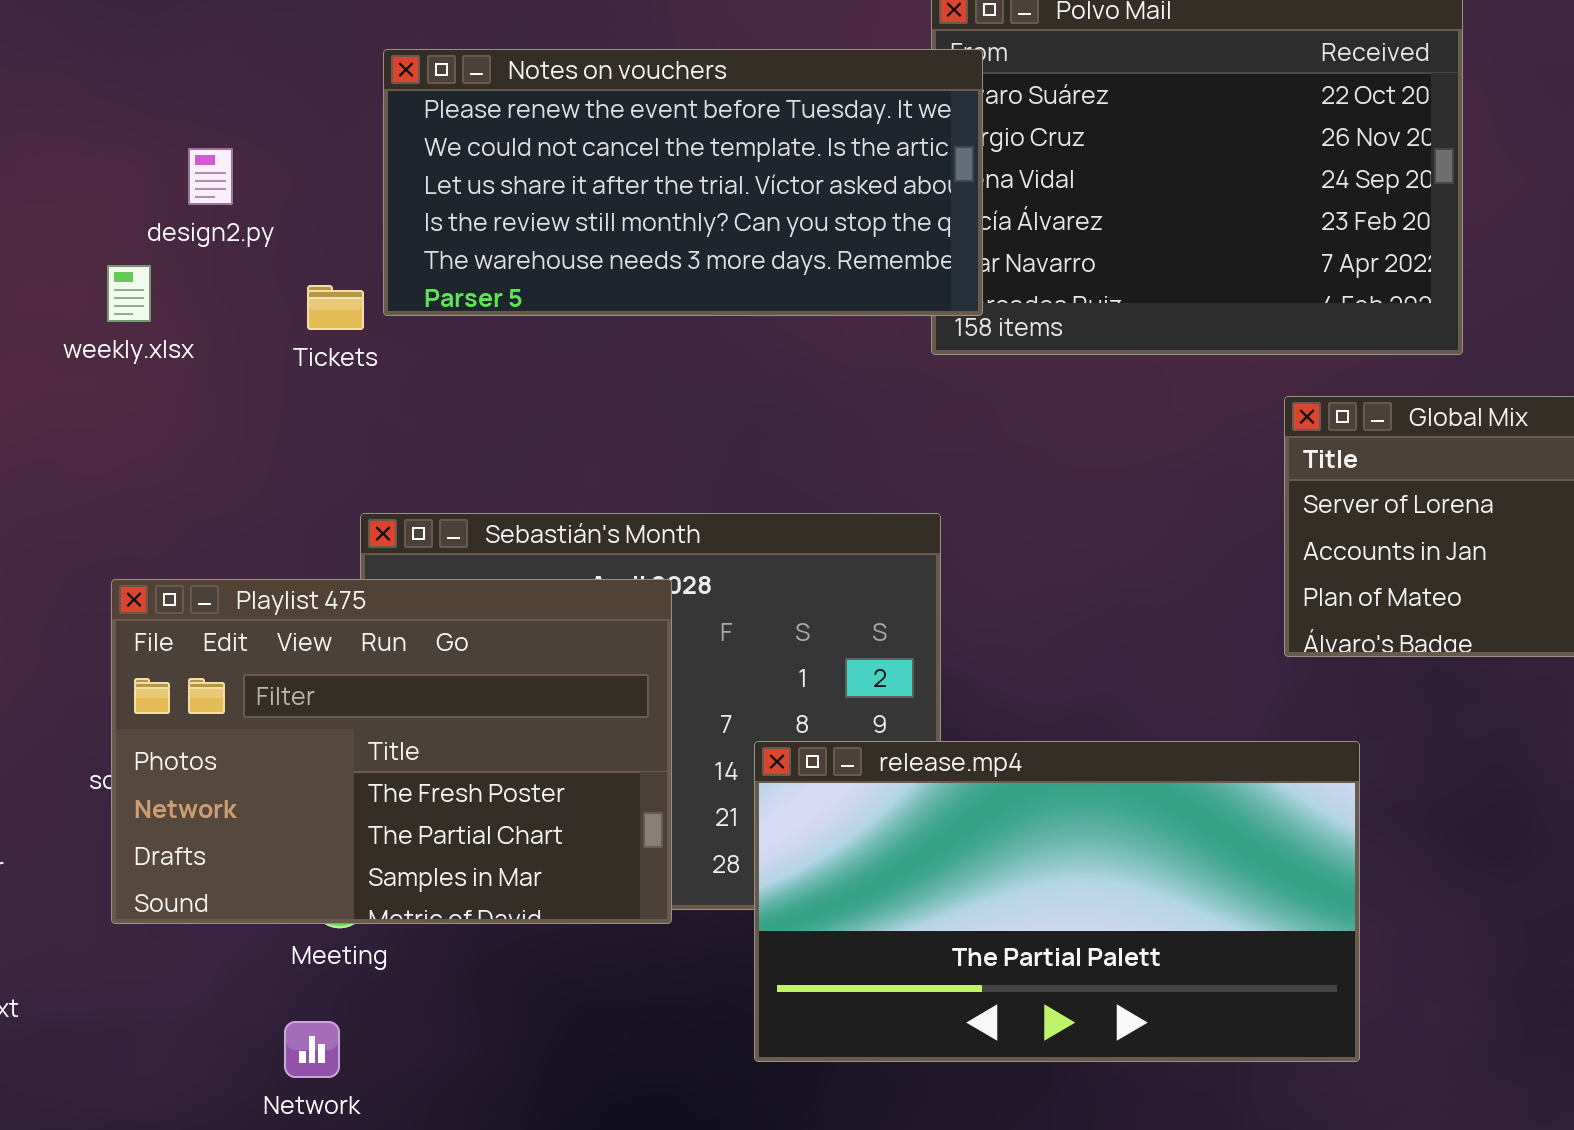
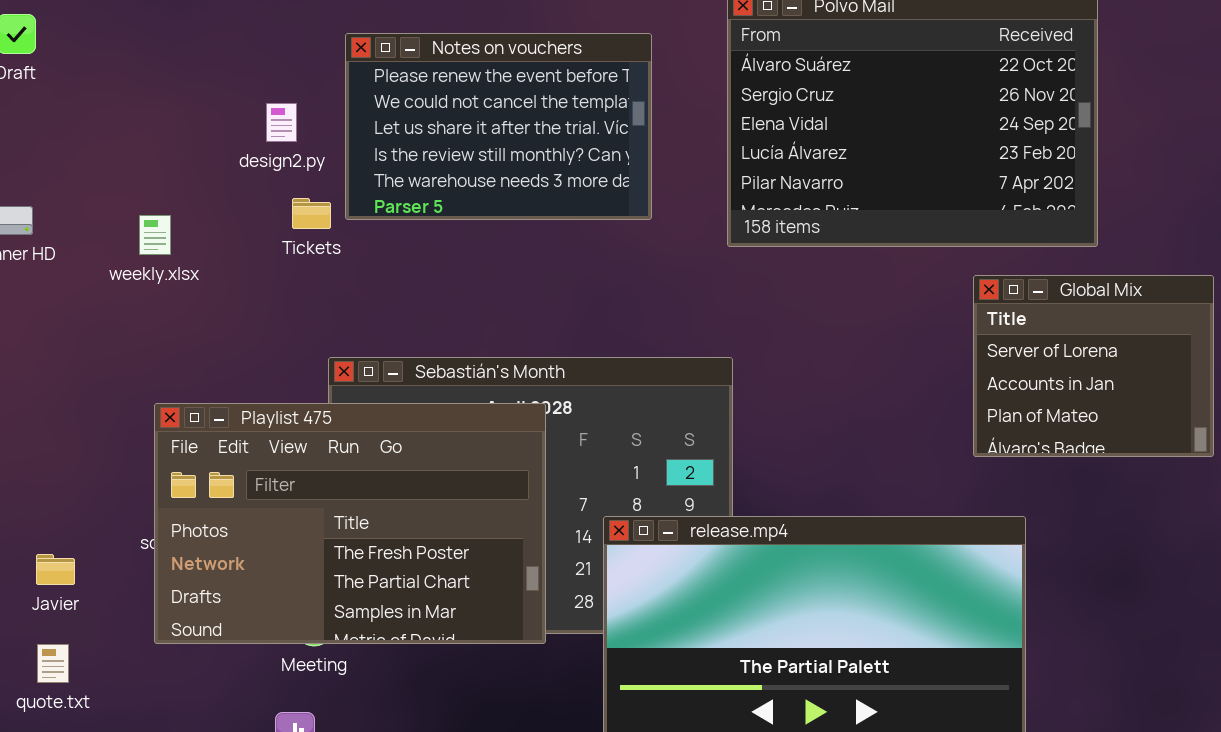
Notes on vouchers: [383,49,983,316] -> [345,33,652,220], resized
design2.py: [188,148,233,205] -> [266,103,297,142], moved
weekly.xlsx: [107,265,151,322] -> [139,215,171,255], moved

